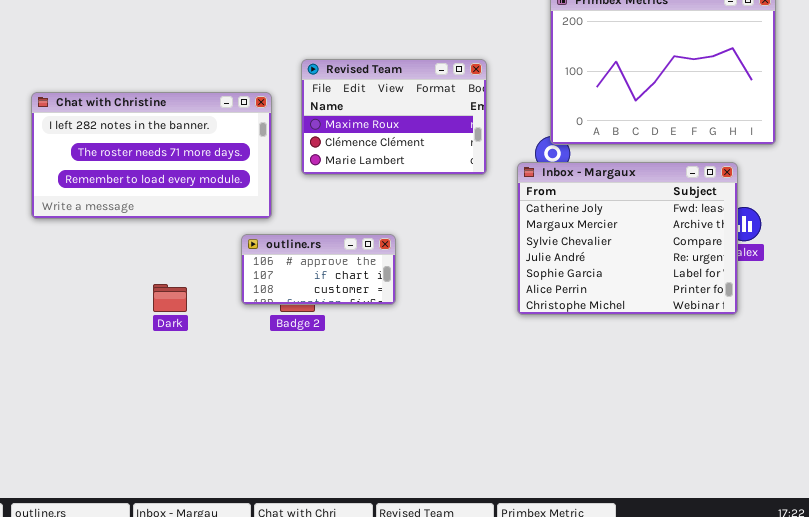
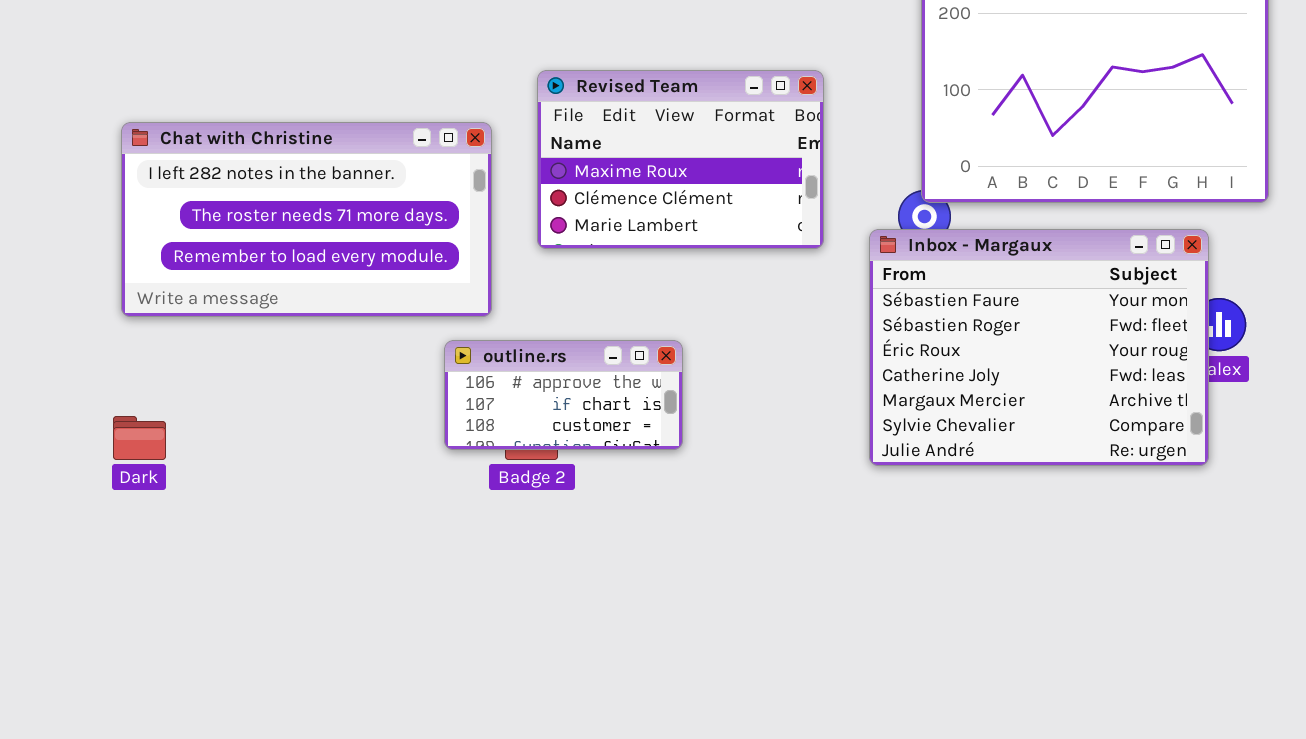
Inbox - Margaux: [517,162,738,315] -> [869,229,1209,466], scrolled up 3 rows
Dark: [153,284,187,312] -> [113,416,166,460], moved

